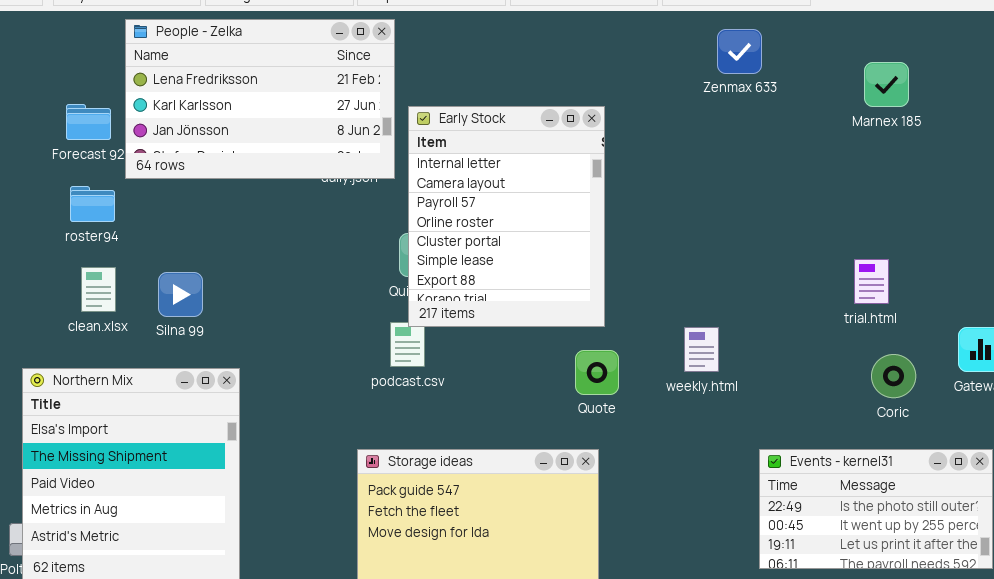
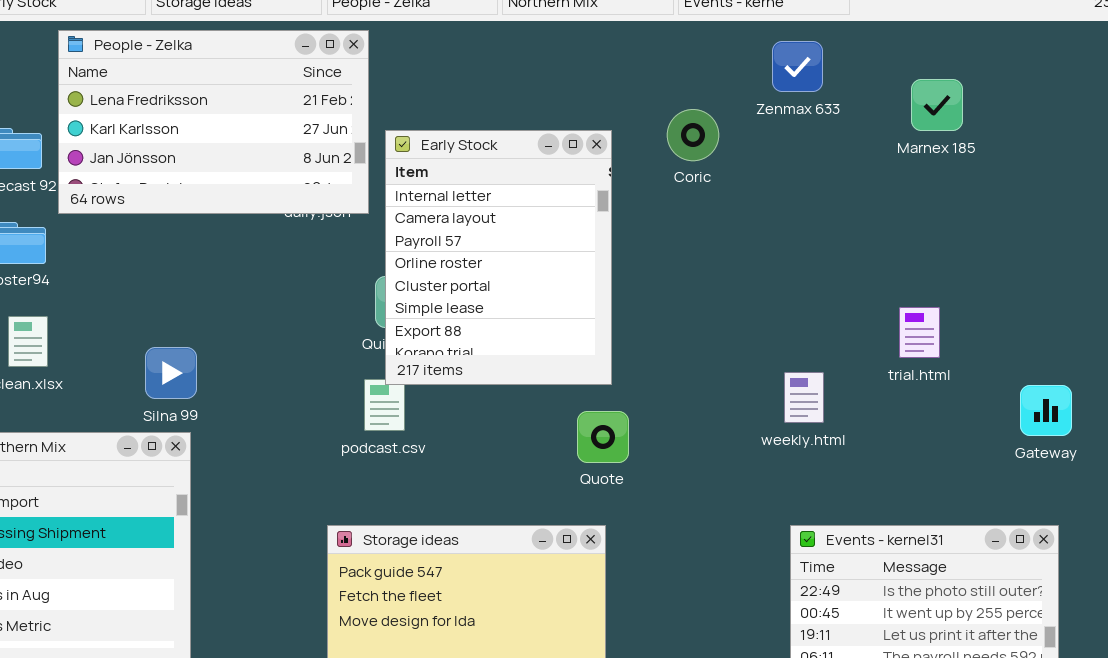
Zenmax 633: [717,29,762,74] -> [772,41,823,92], moved
Silna 99: [158,272,203,317] -> [145,347,197,399], moved
weekly.html: [684,327,719,372] -> [784,372,824,423], moved
Coric: [871,354,916,398] -> [667,109,719,161], moved

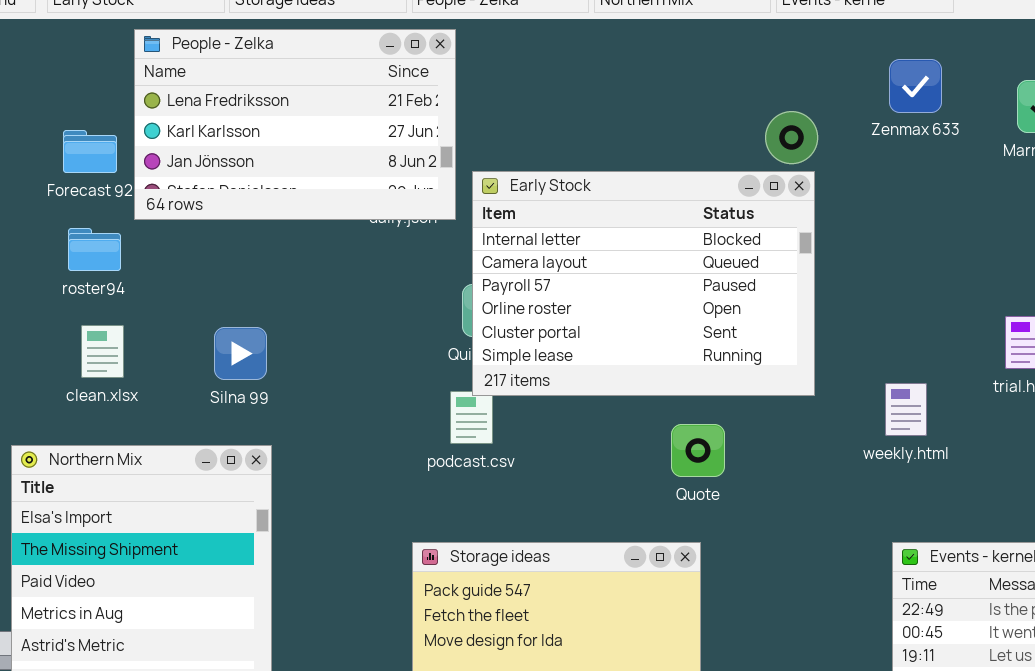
Zenmax 633: [772,41,823,92] -> [889,59,942,113], moved
Early Stock: [385,130,612,385] -> [472,171,815,396], resized
Silna 99: [145,347,197,399] -> [214,327,267,380], moved

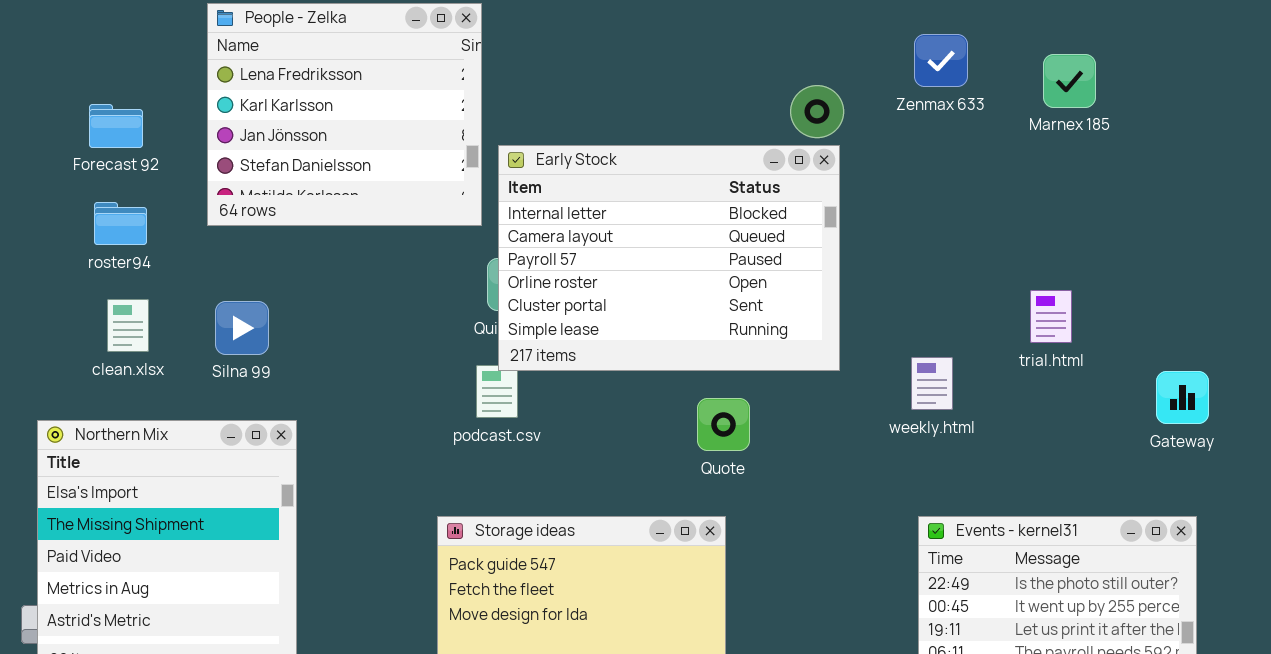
People - Zelka: [134,29,456,220] -> [207,3,482,226], resized
Silna 99: [214,327,267,380] -> [215,301,269,355], moved

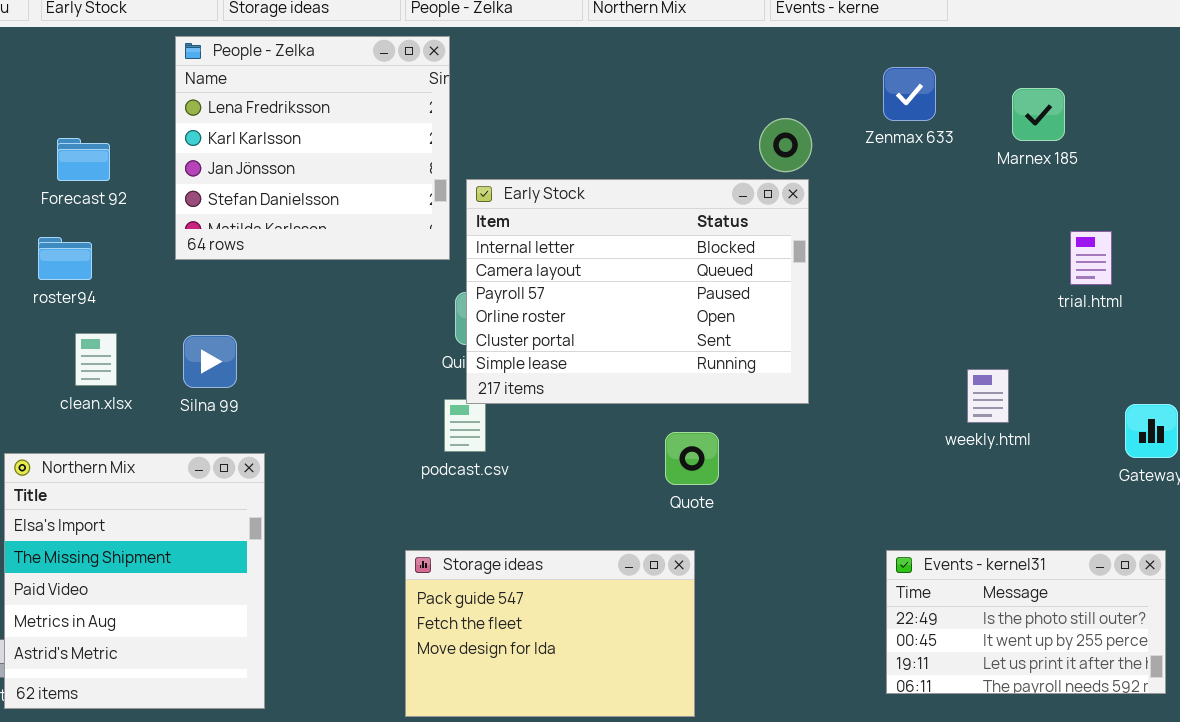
roster94: [94,202,147,245] -> [38,237,92,280], moved
trial.html: [1030,290,1072,343] -> [1070,231,1112,285], moved
weekly.html: [911,357,953,410] -> [967,369,1009,423], moved

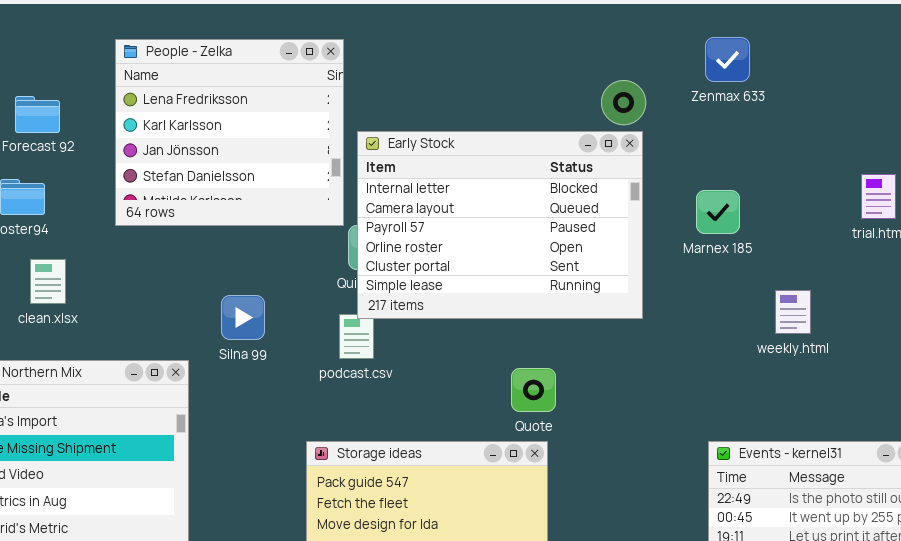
People - Zelka: [175,36,450,260] -> [115,39,344,226], moved
Marnex 185: [1012,88,1065,141] -> [696,190,740,234], moved
Silna 99: [183,335,237,388] -> [221,295,265,340], moved
Quote: [665,432,719,485] -> [511,368,556,412], moved

